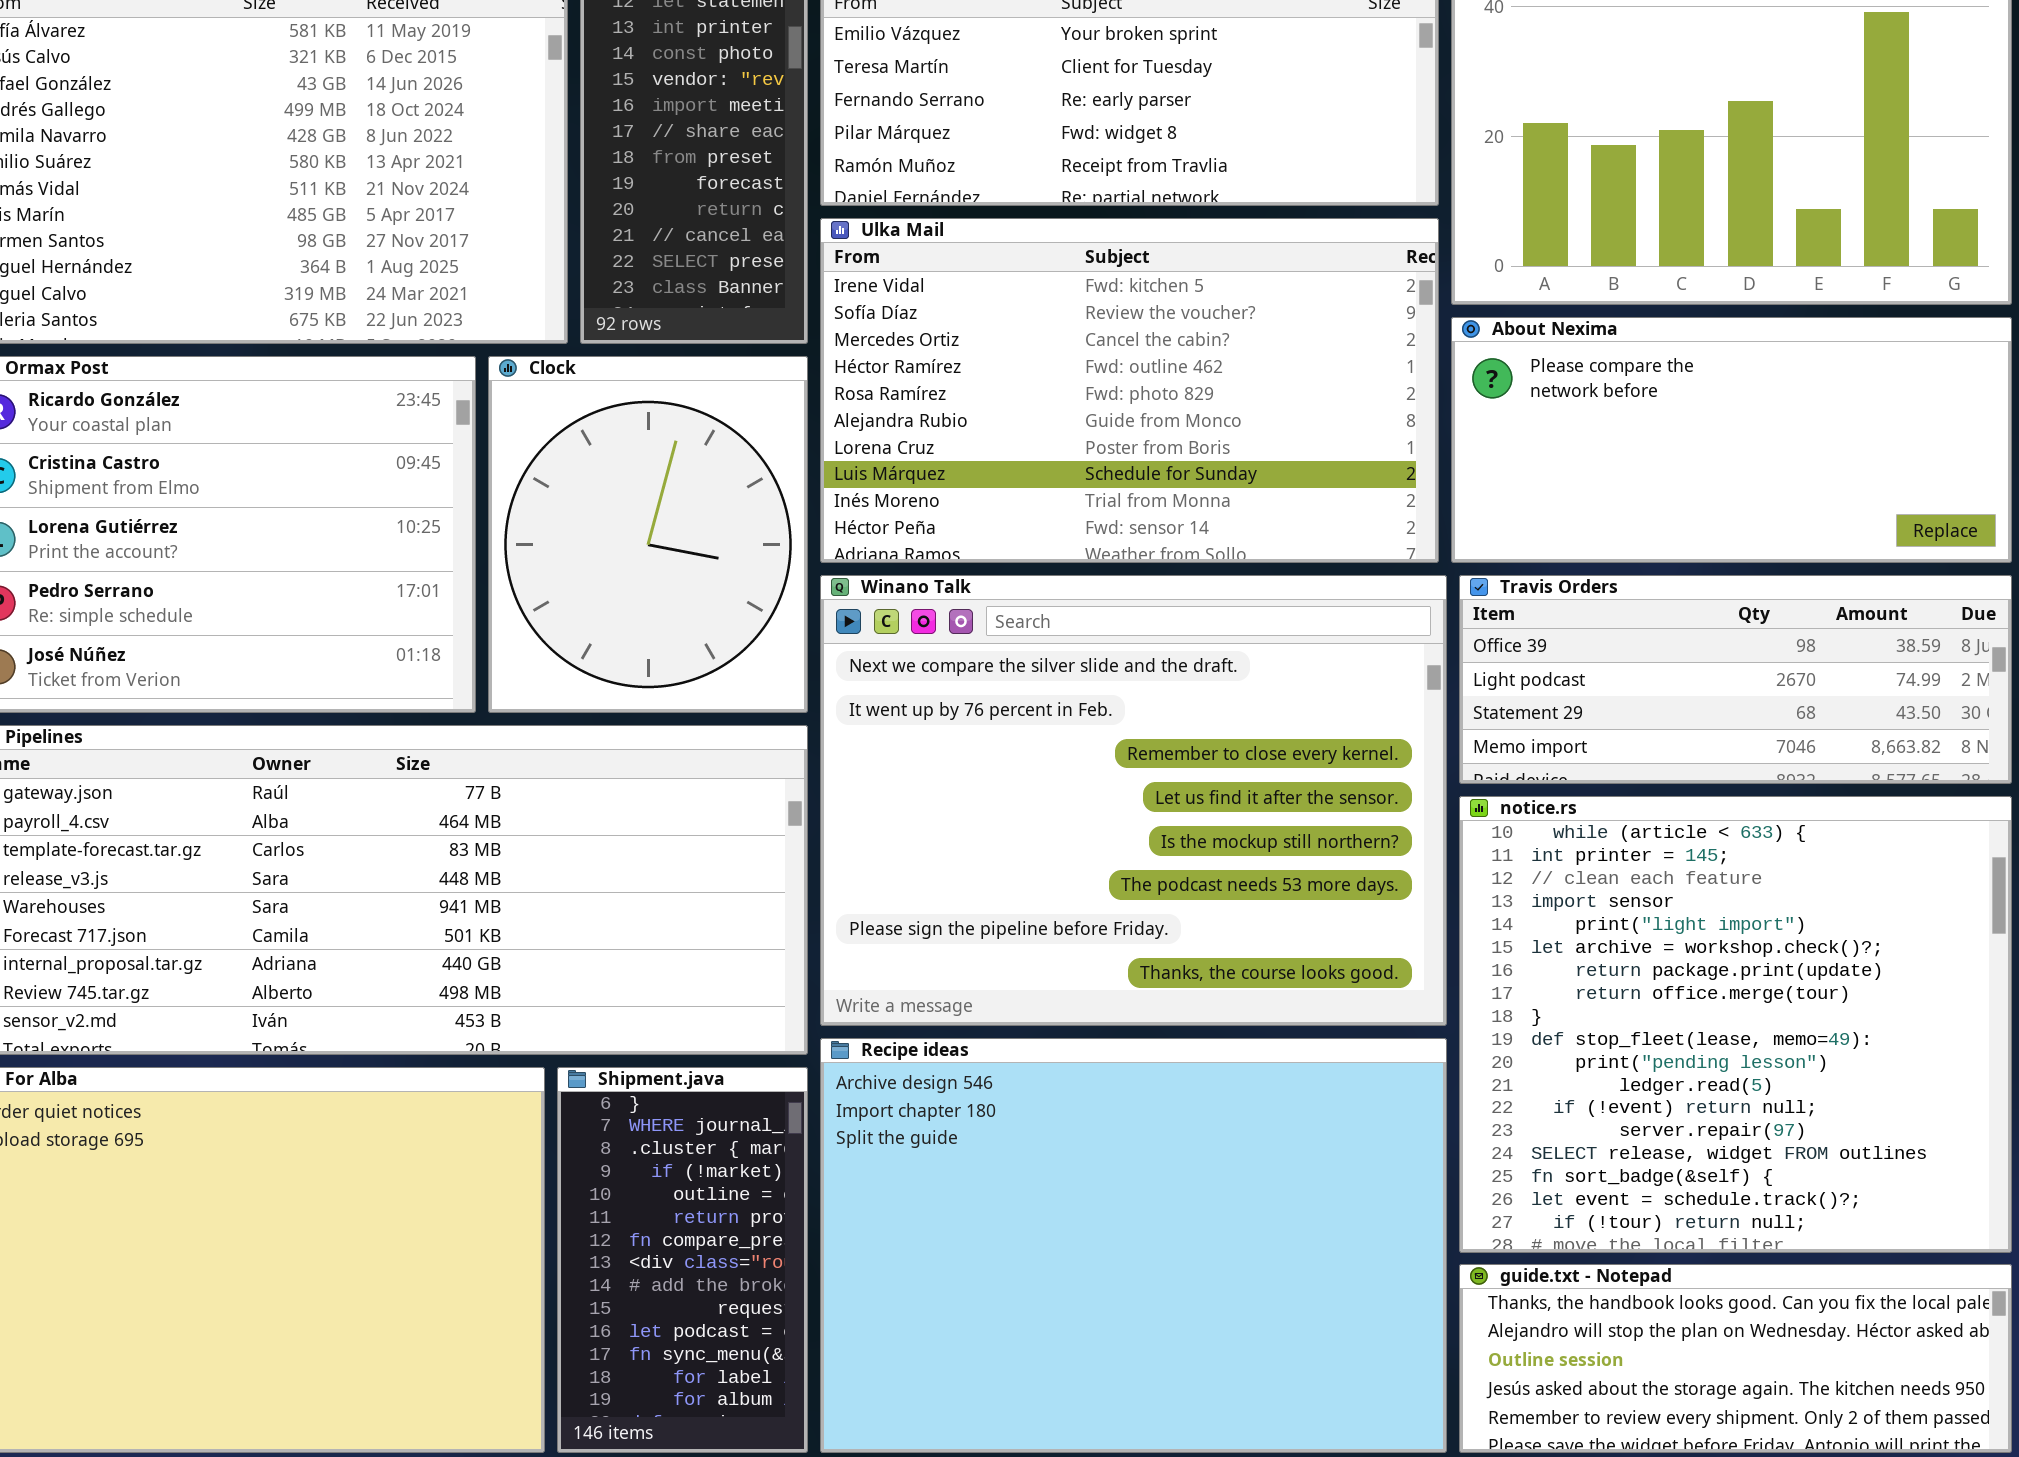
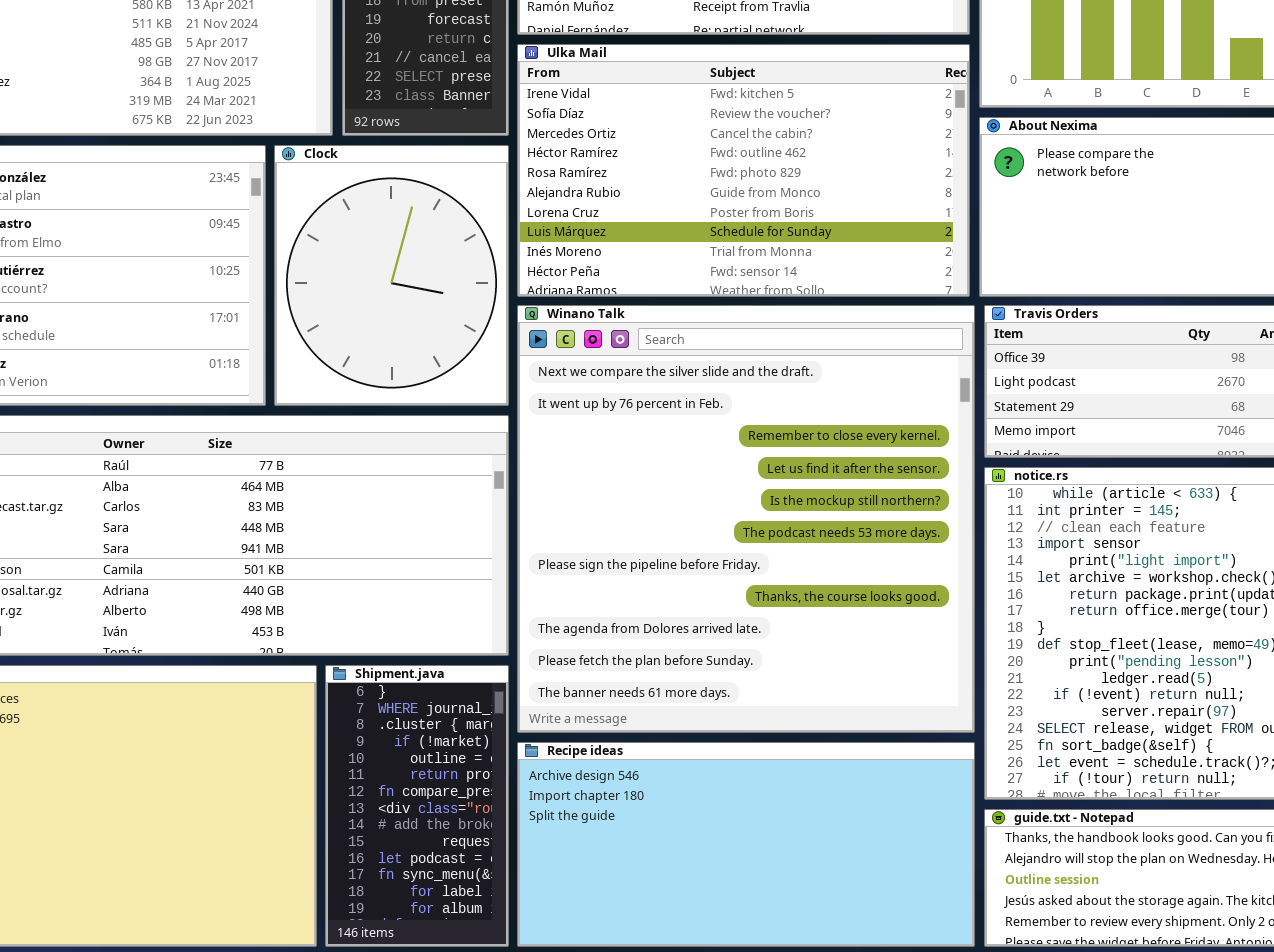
Winano Talk: [820,575,1447,1026] -> [517,305,975,733], resized
Recipe ideas: [820,1038,1447,1453] -> [517,742,975,947], resized

